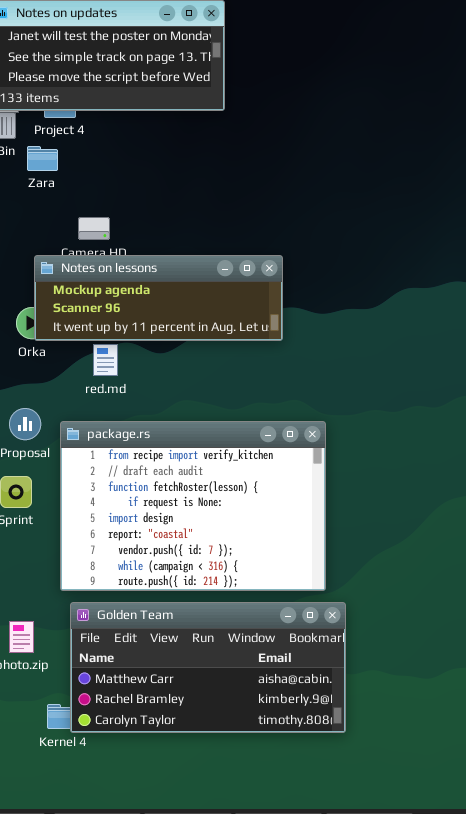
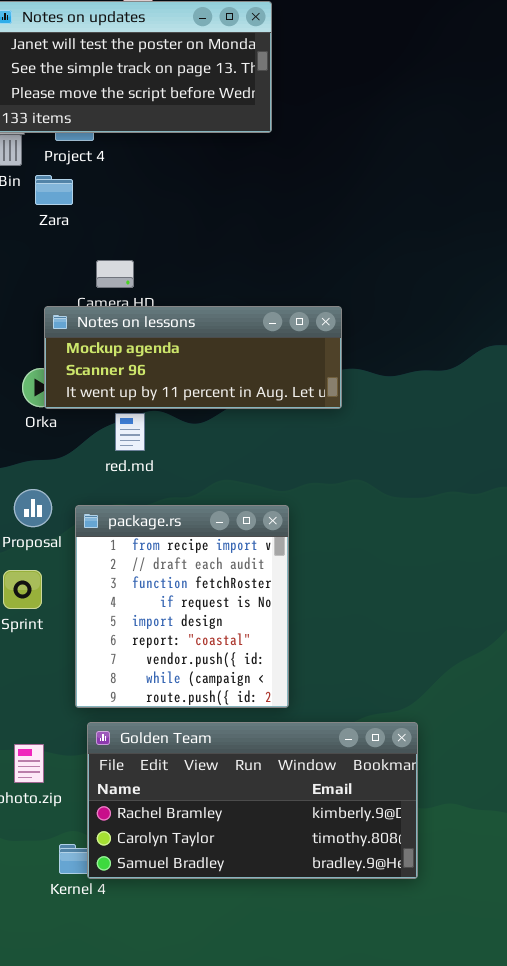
package.rs: [60,421,326,591] -> [75,505,289,708], resized
Golden Team: [70,602,346,733] -> [87,722,418,879], scrolled down 1 row

